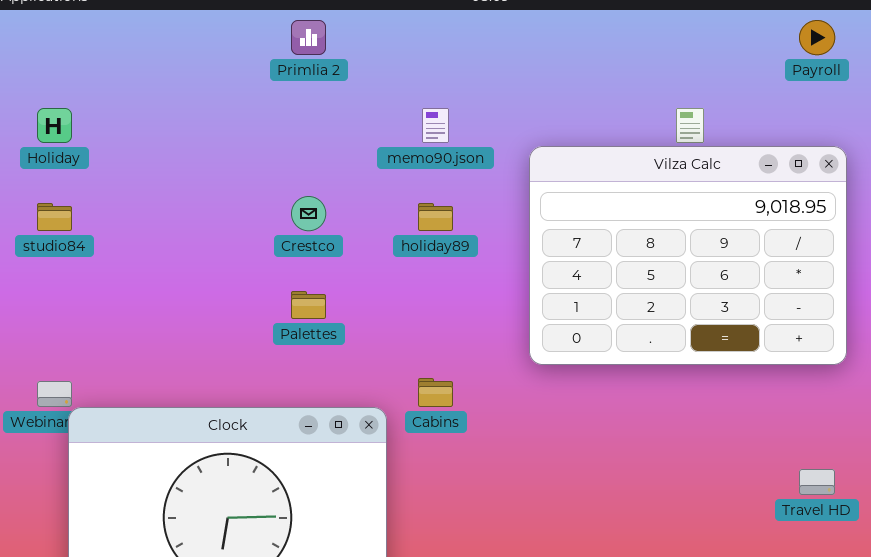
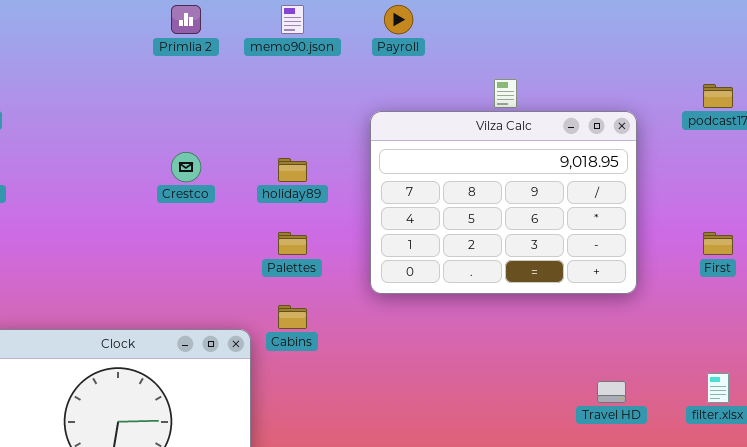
Payroll: [799,20,835,55] -> [384,5,413,34], moved
memo90.json: [422,108,449,143] -> [281,5,304,34], moved
Palettes: [291,291,326,319] -> [278,232,307,255], moved

